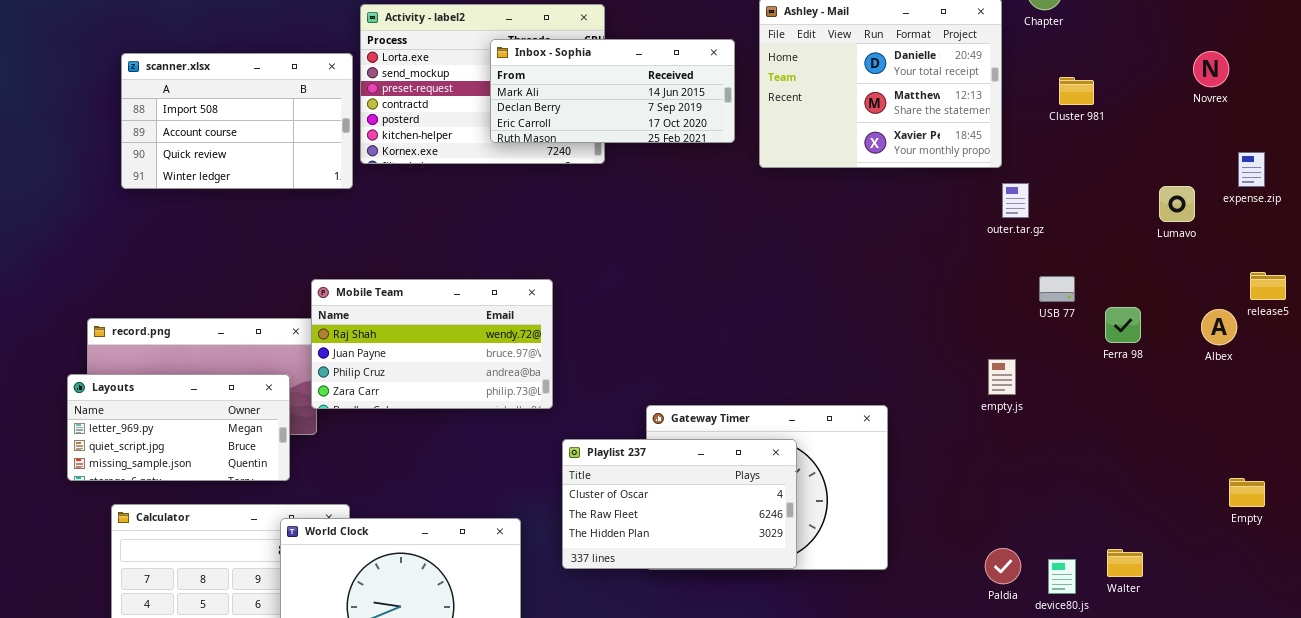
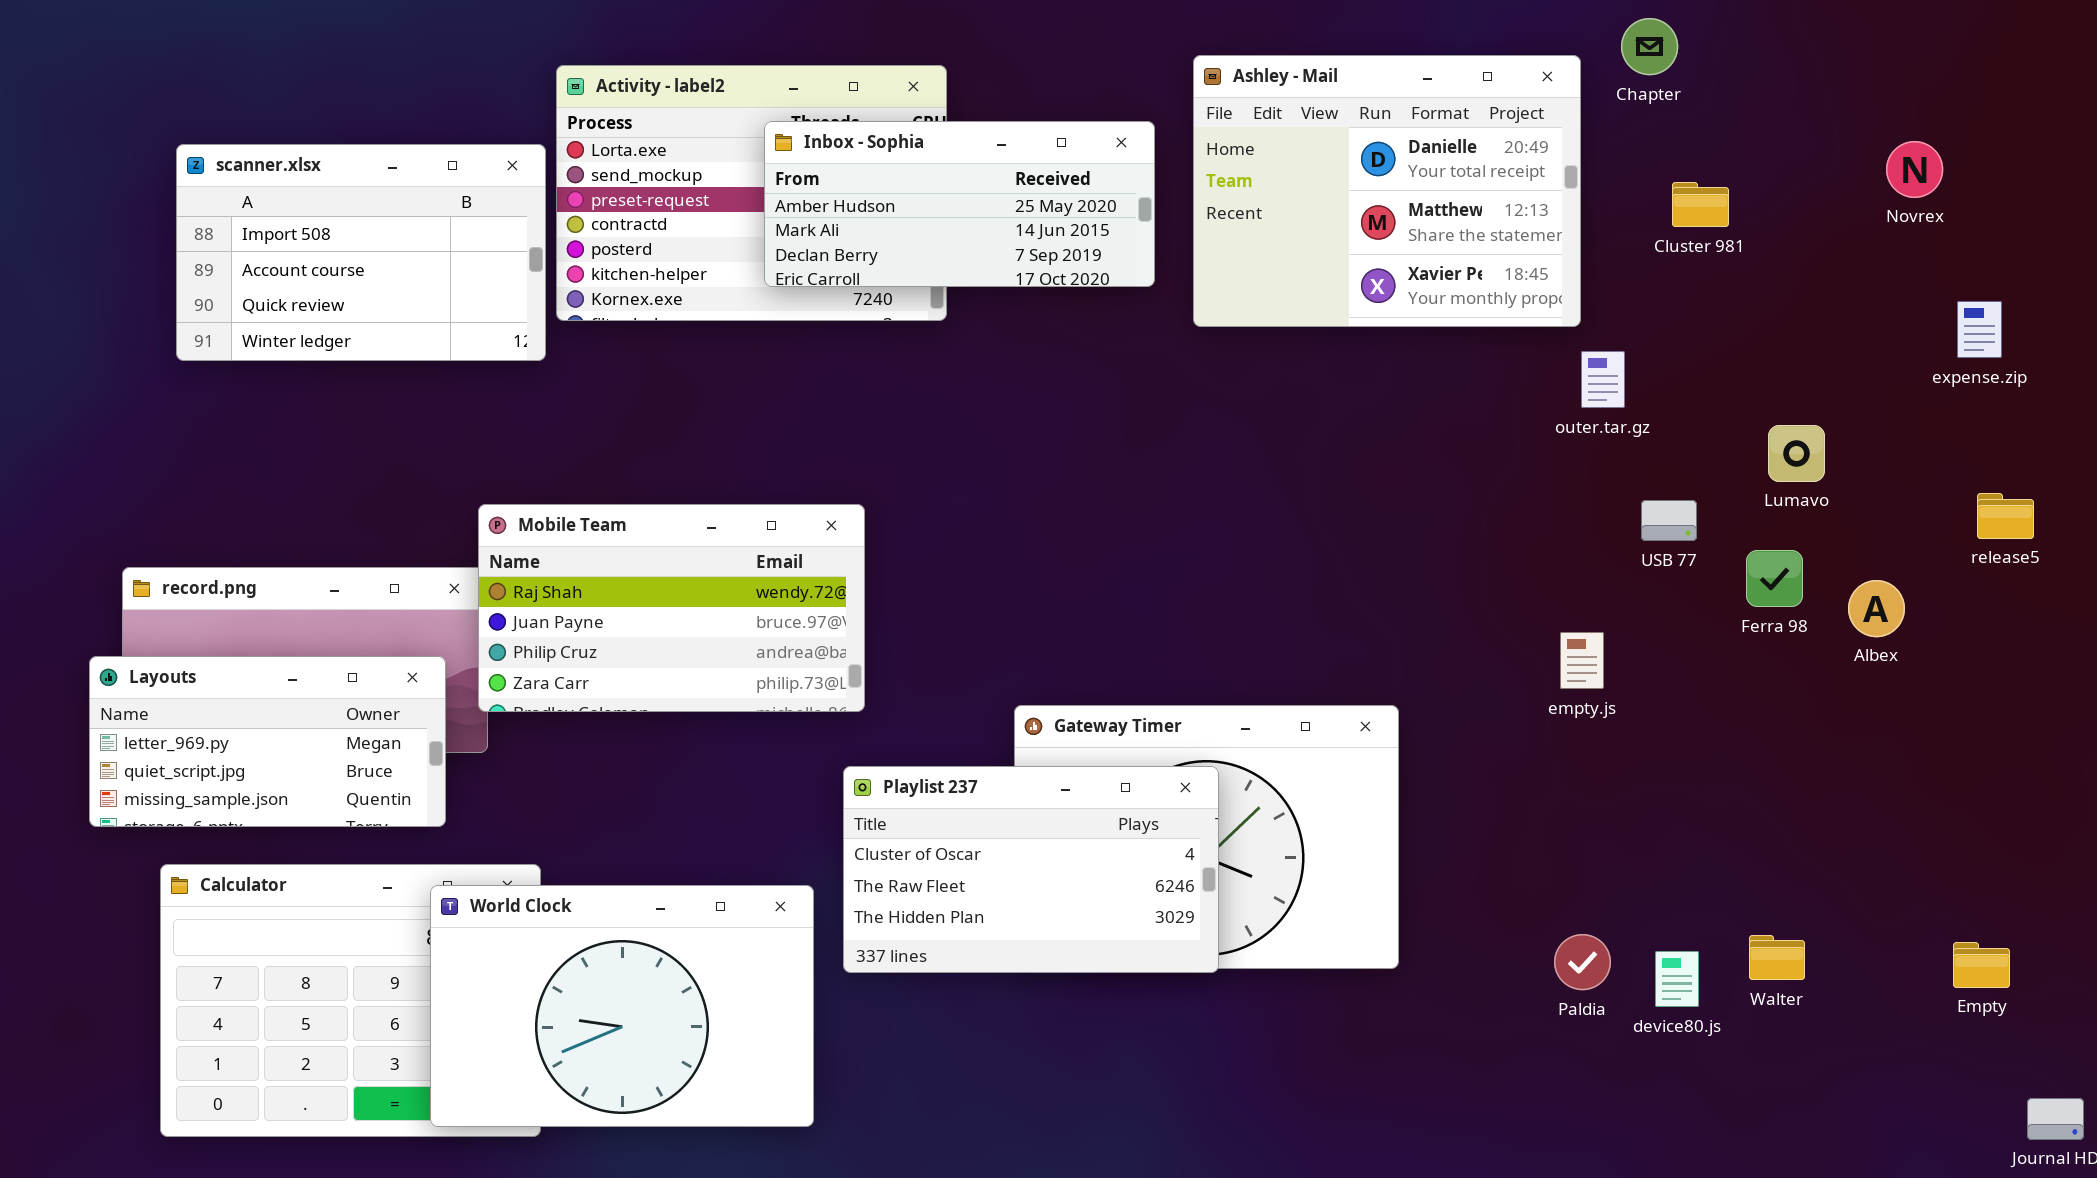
Inbox - Sophia: [490,39,735,143] -> [764,121,1155,287], scrolled up 1 row
Lumavo: [1159,186,1195,222] -> [1768,425,1825,482], moved
Albex: [1201,309,1237,345] -> [1848,580,1905,637], moved
Playlist 237: [562,439,797,569] -> [843,766,1219,973], moved
Empty: [1229,478,1265,507] -> [1953,942,2010,988], moved

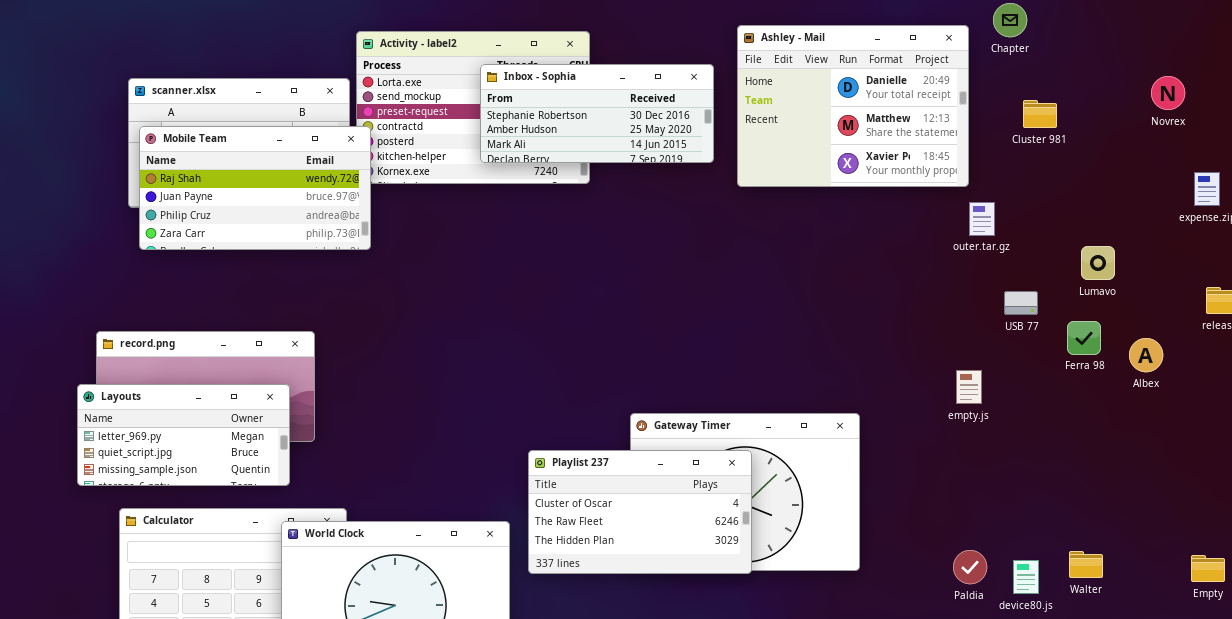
Inbox - Sophia: [764,121,1155,287] -> [480,64,714,163], scrolled up 1 row
Mobile Team: [478,504,865,712] -> [139,126,371,250], moved

